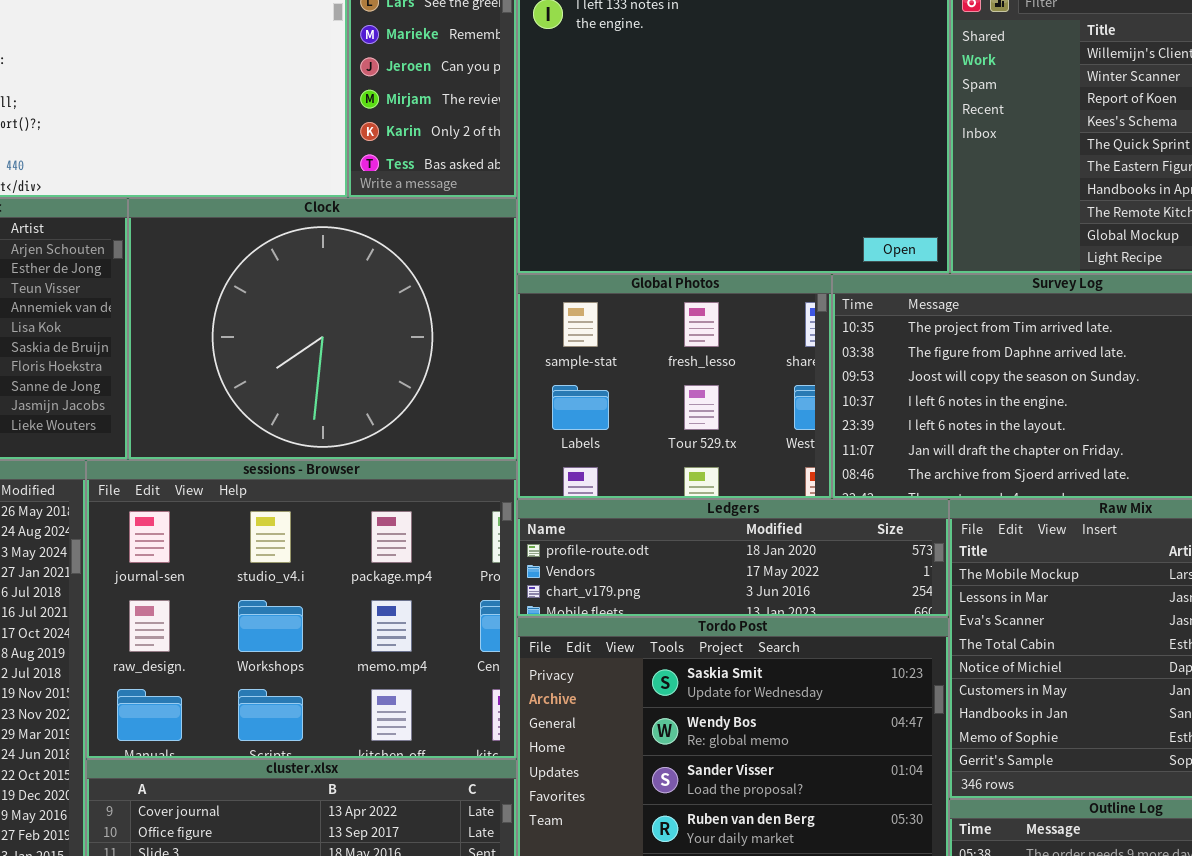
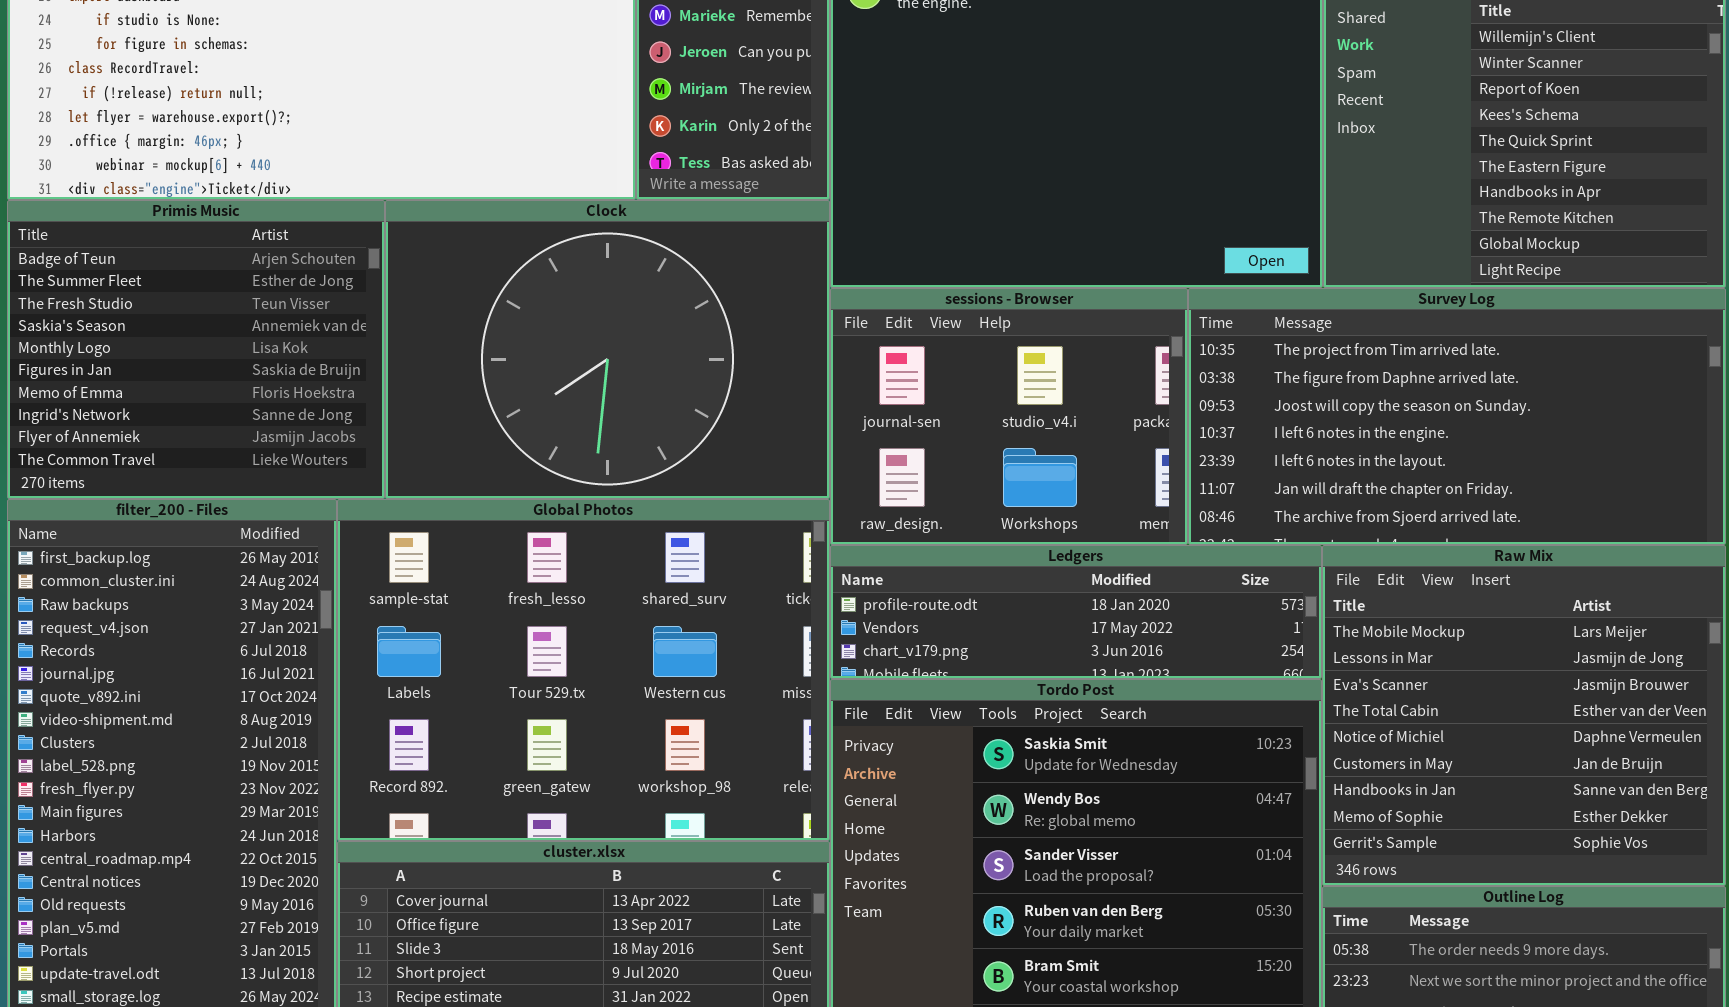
Global Photos: [517,274,832,499] -> [337,499,830,841], moved, resized
sessions - Browser: [86,460,517,759] -> [830,288,1188,545], moved, resized

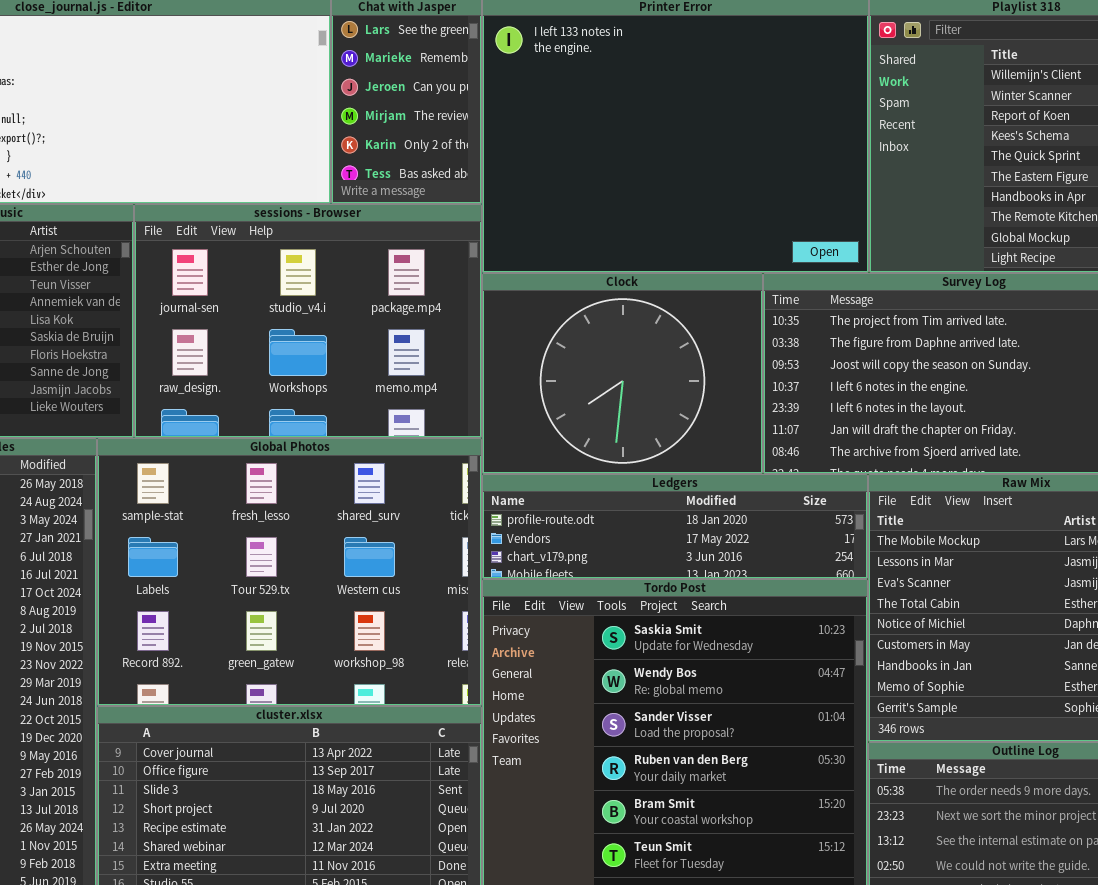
Clock: [385,200,830,499] -> [482,273,763,474], moved, resized
sessions - Browser: [830,288,1188,545] -> [134,204,482,438], moved, resized

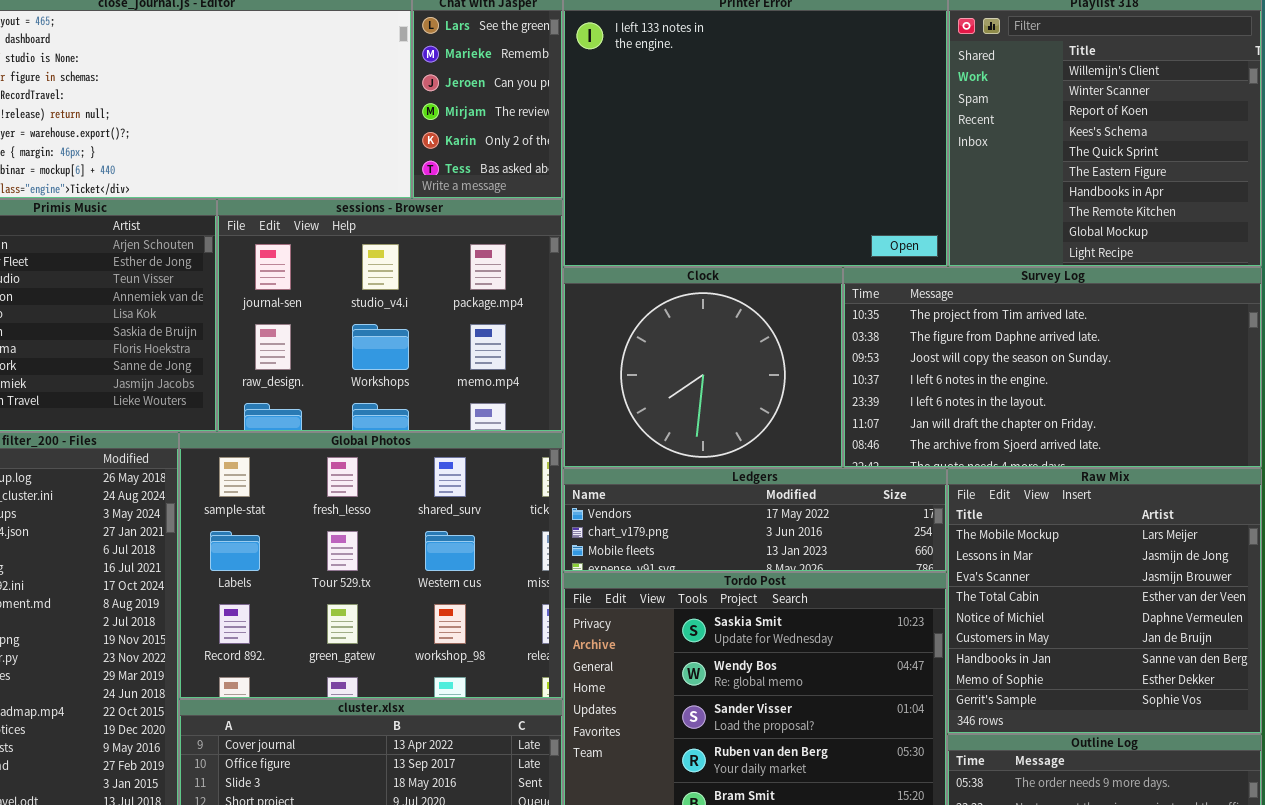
Ledgers: [482,474,868,579] -> [563,468,947,572], scrolled down 1 row

